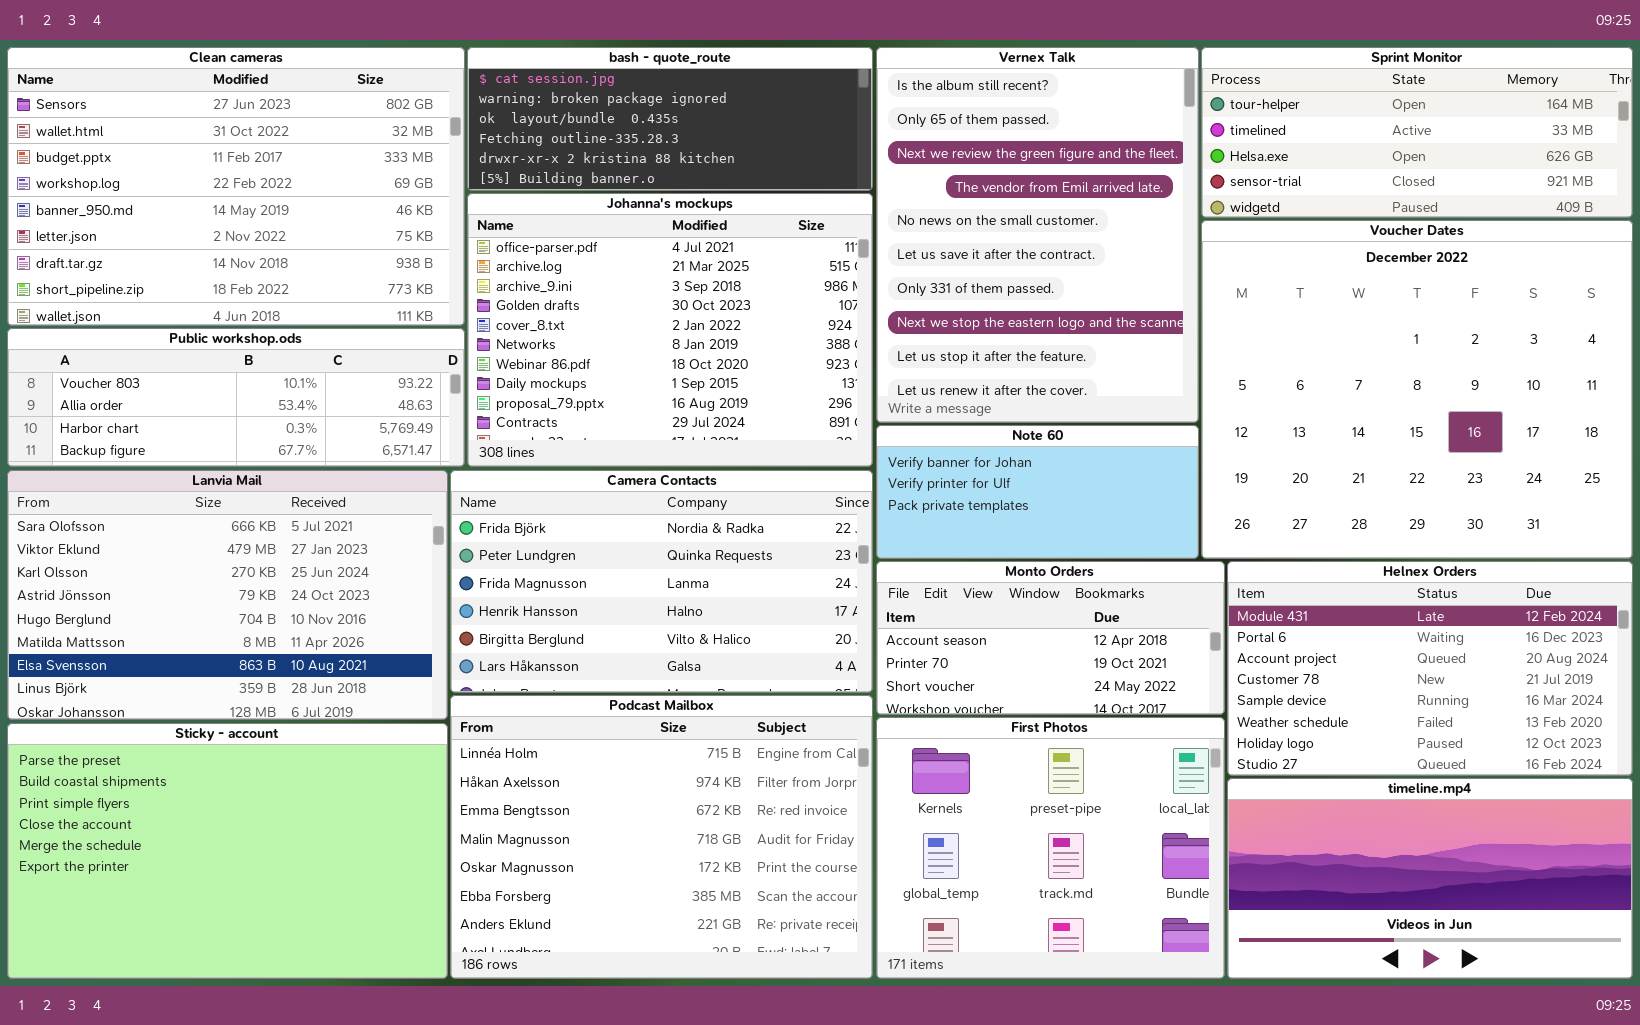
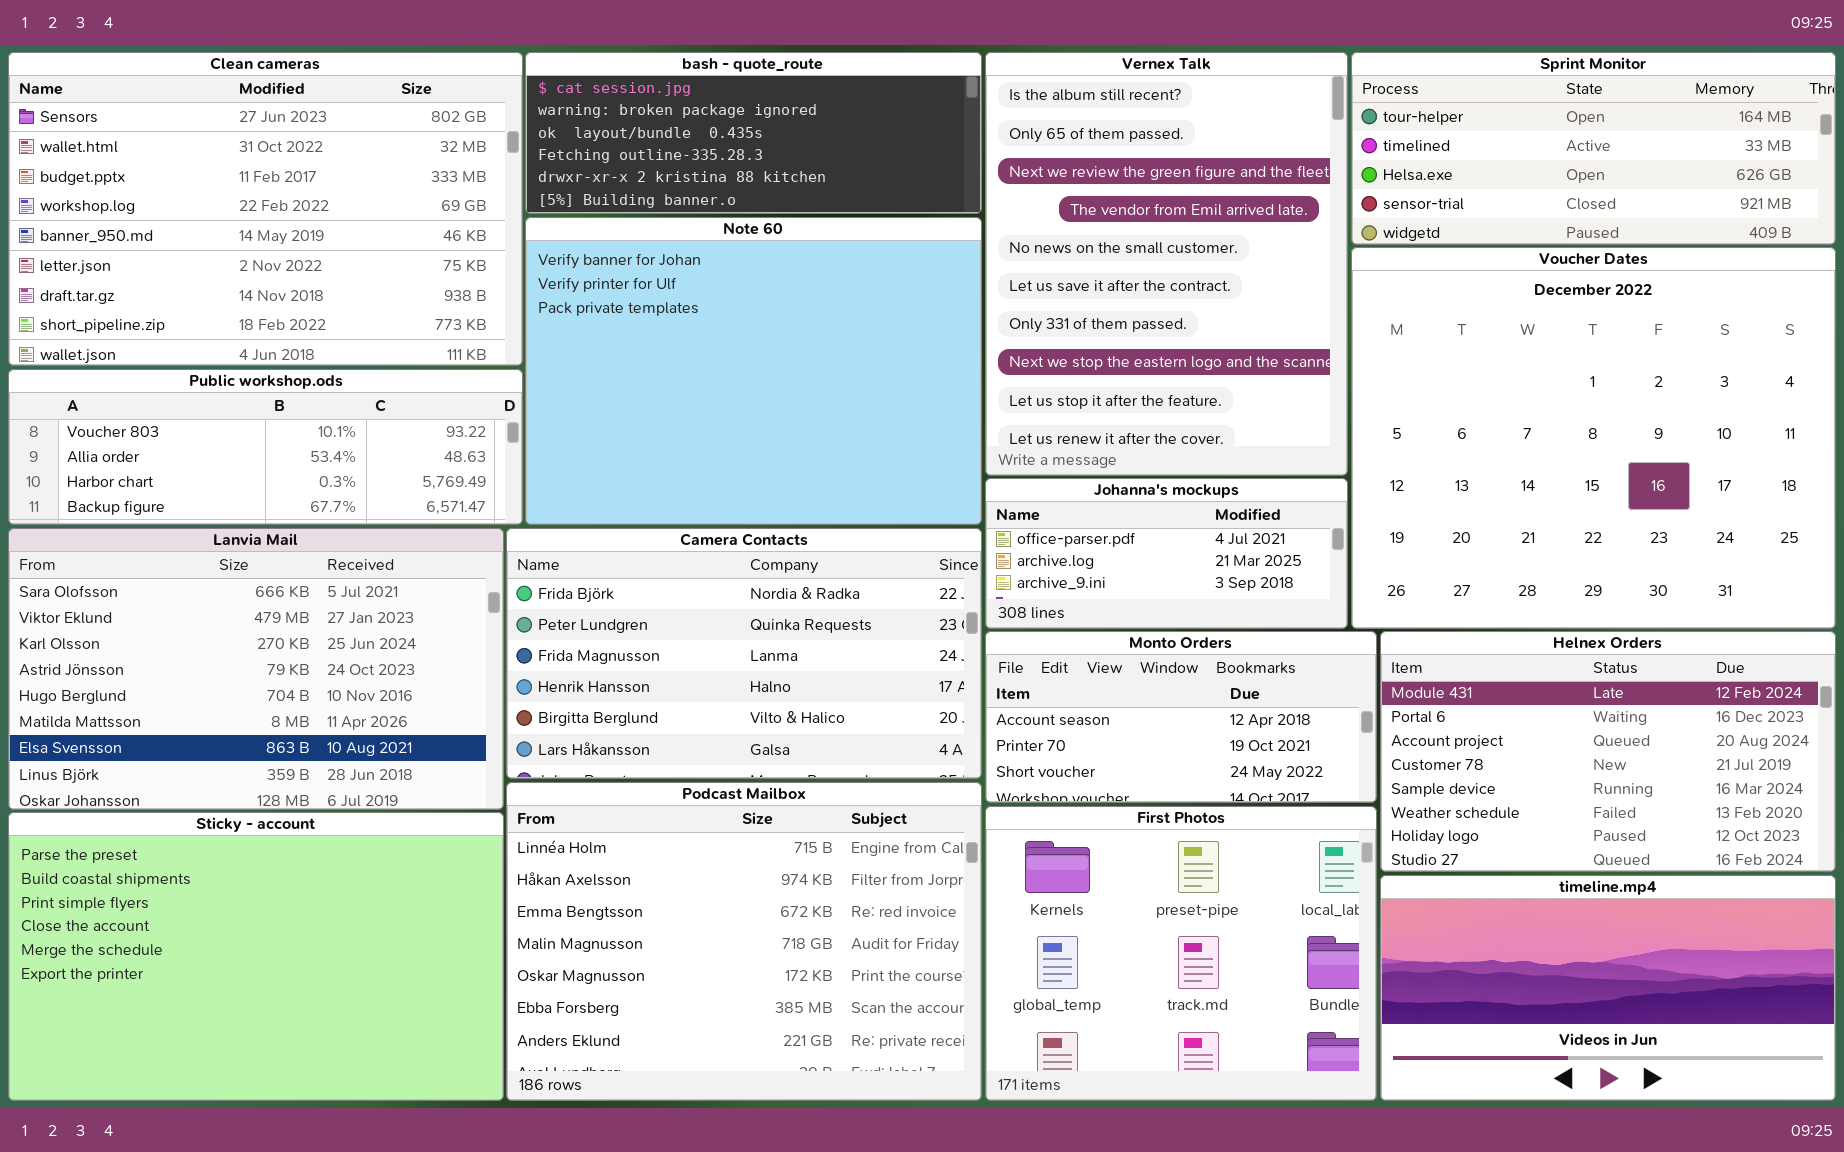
Johanna's mockups: [467,193,873,467] -> [985,478,1348,629], moved, resized
Note 60: [876,425,1199,559] -> [525,217,982,525], moved, resized

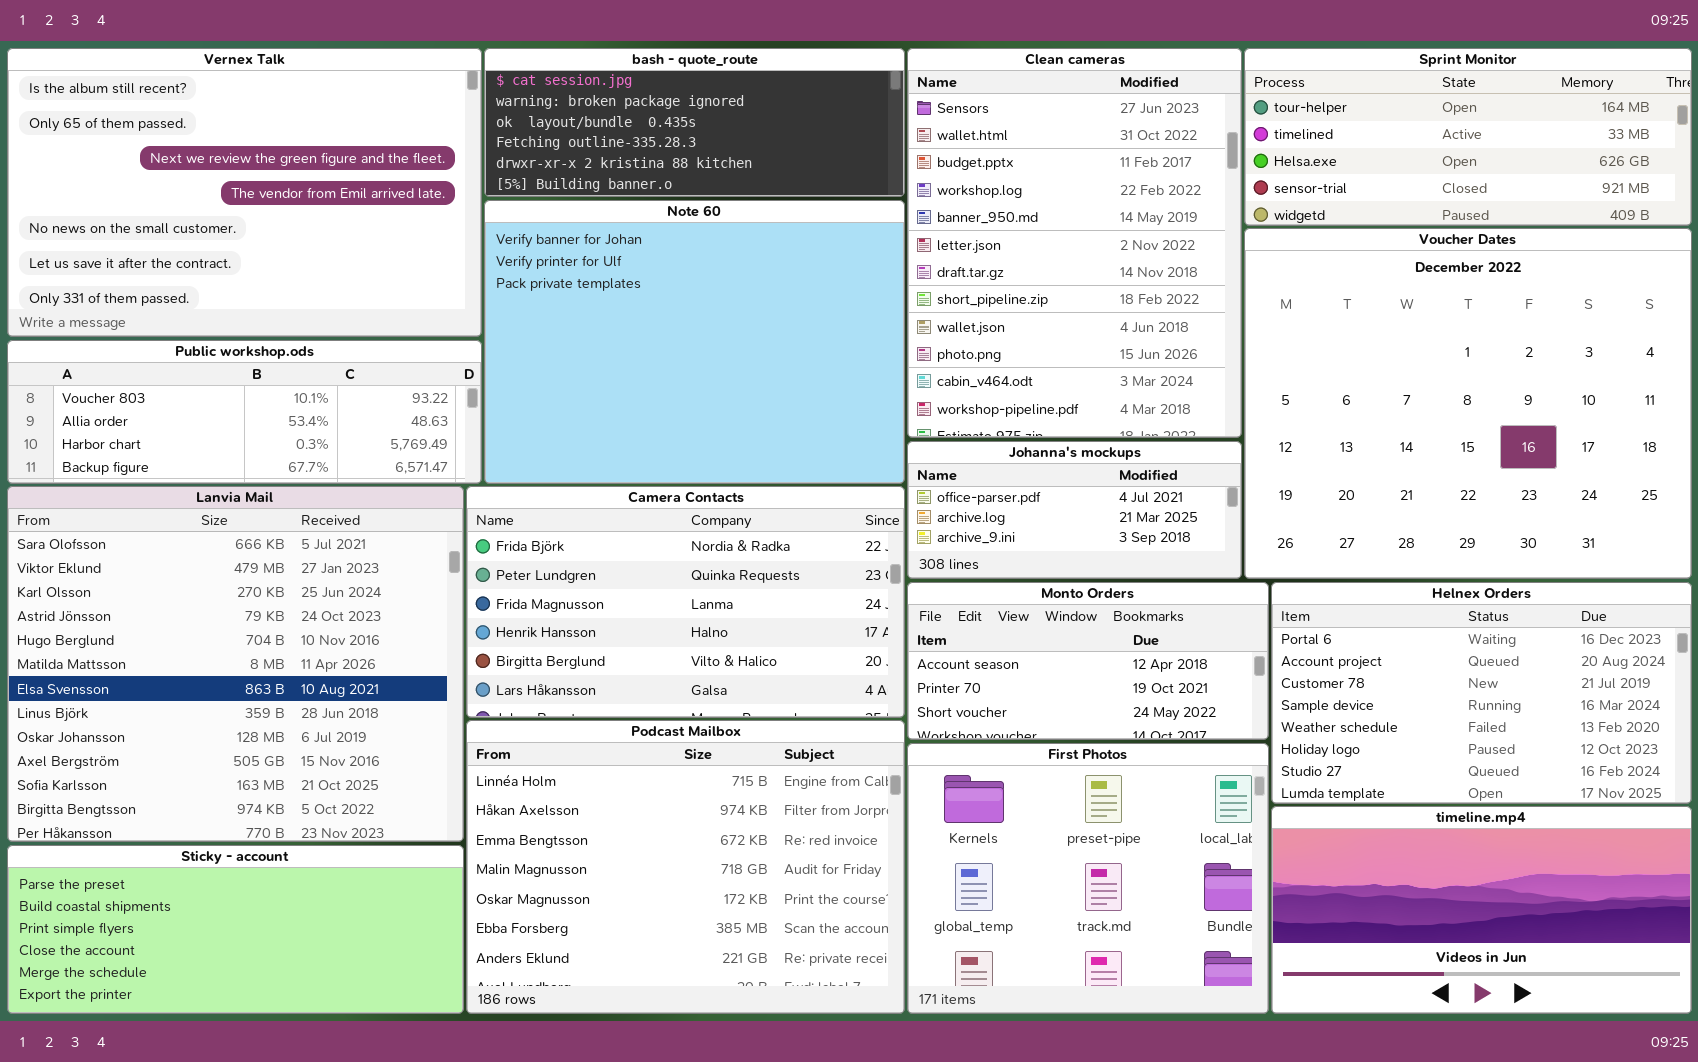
Clean cameras: [8,52,523,366] -> [907,48,1242,438], moved, resized
Vernex Talk: [985,52,1348,476] -> [7,48,482,337], moved, resized
Lanvia Mail: [8,528,504,810] -> [7,486,464,842], resized
Helnex Orders: [1380,631,1836,872] -> [1271,582,1692,804], scrolled down 1 row
Sticky - account: [8,812,504,1101] -> [7,845,464,1014], resized

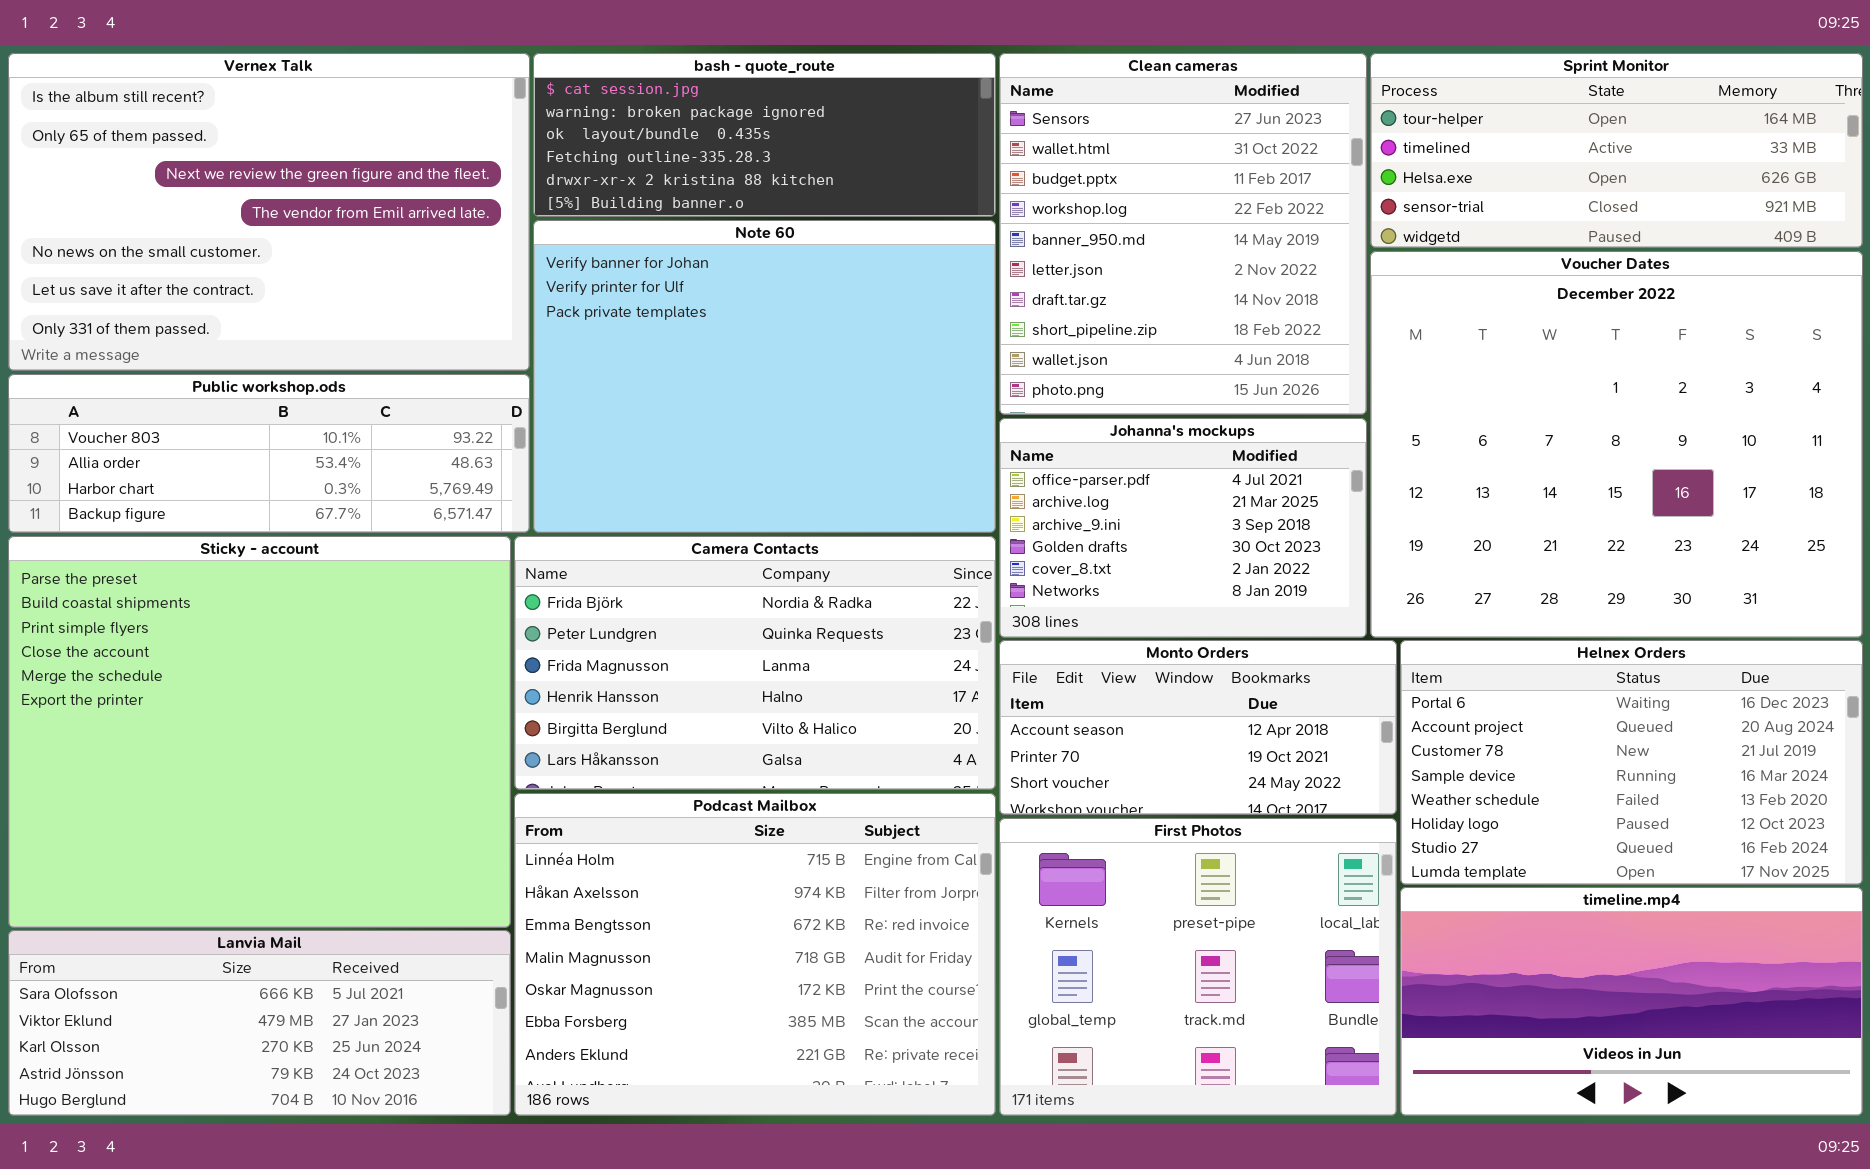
Clean cameras: [907,48,1242,438] -> [999,53,1367,415], resized
Johanna's mockups: [907,441,1242,579] -> [999,418,1367,638], resized
Lanvia Mail: [7,486,464,842] -> [8,930,511,1116], moved, resized
Sticky - account: [7,845,464,1014] -> [8,536,511,928], moved, resized

